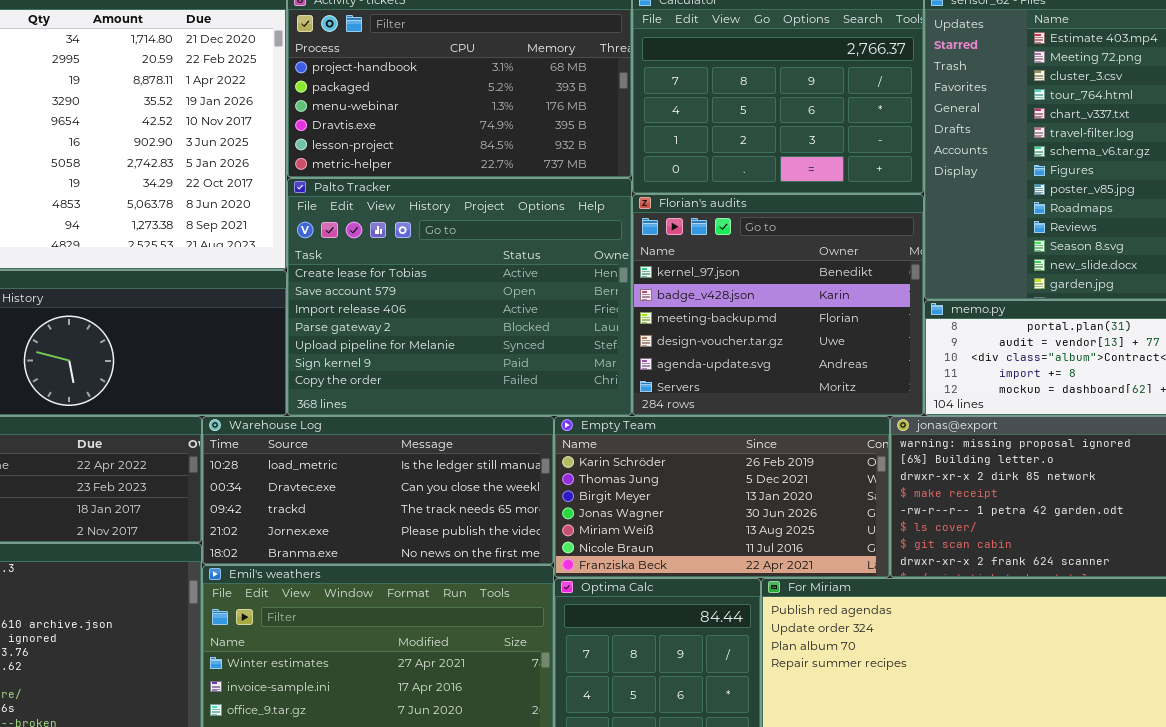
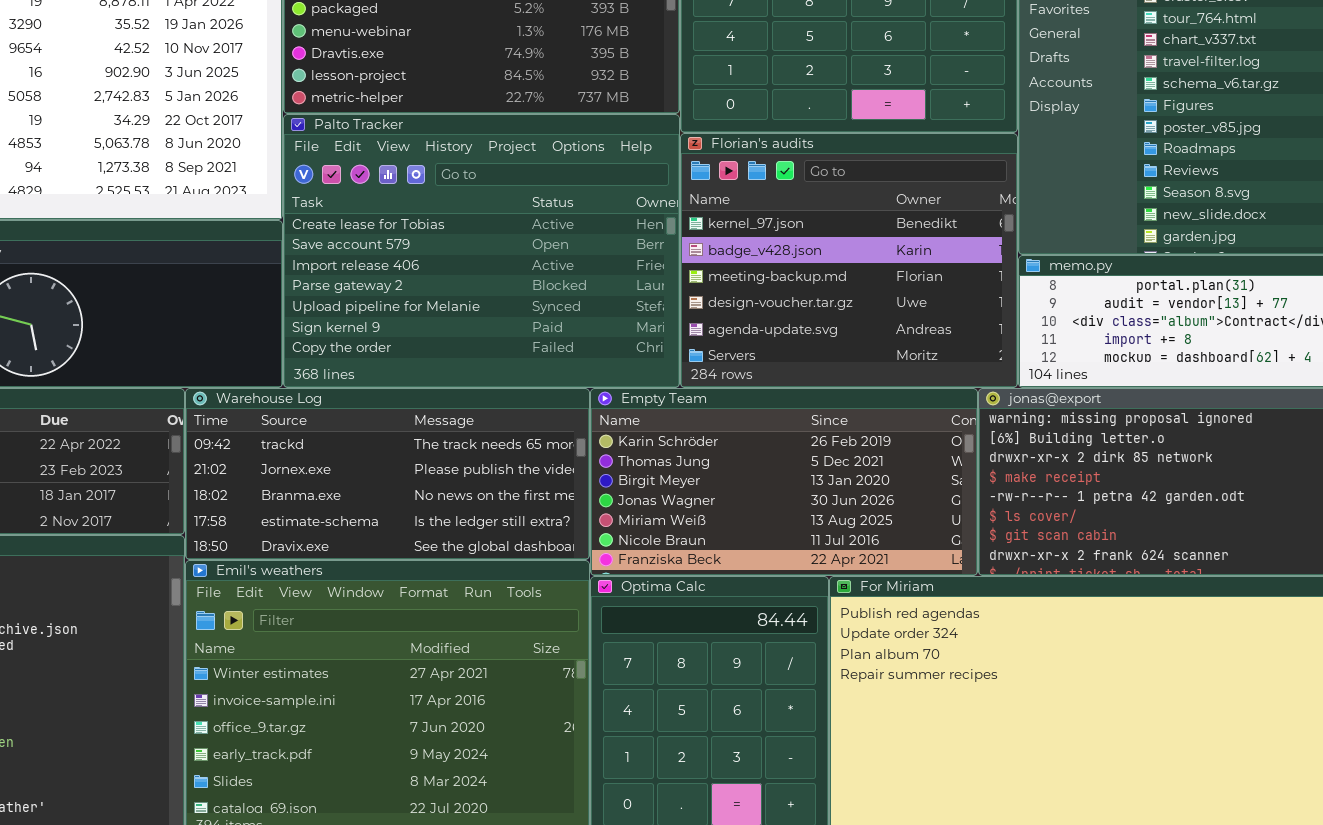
Warehouse Log: [202,416,554,565] -> [185,388,590,560], scrolled down 2 rows

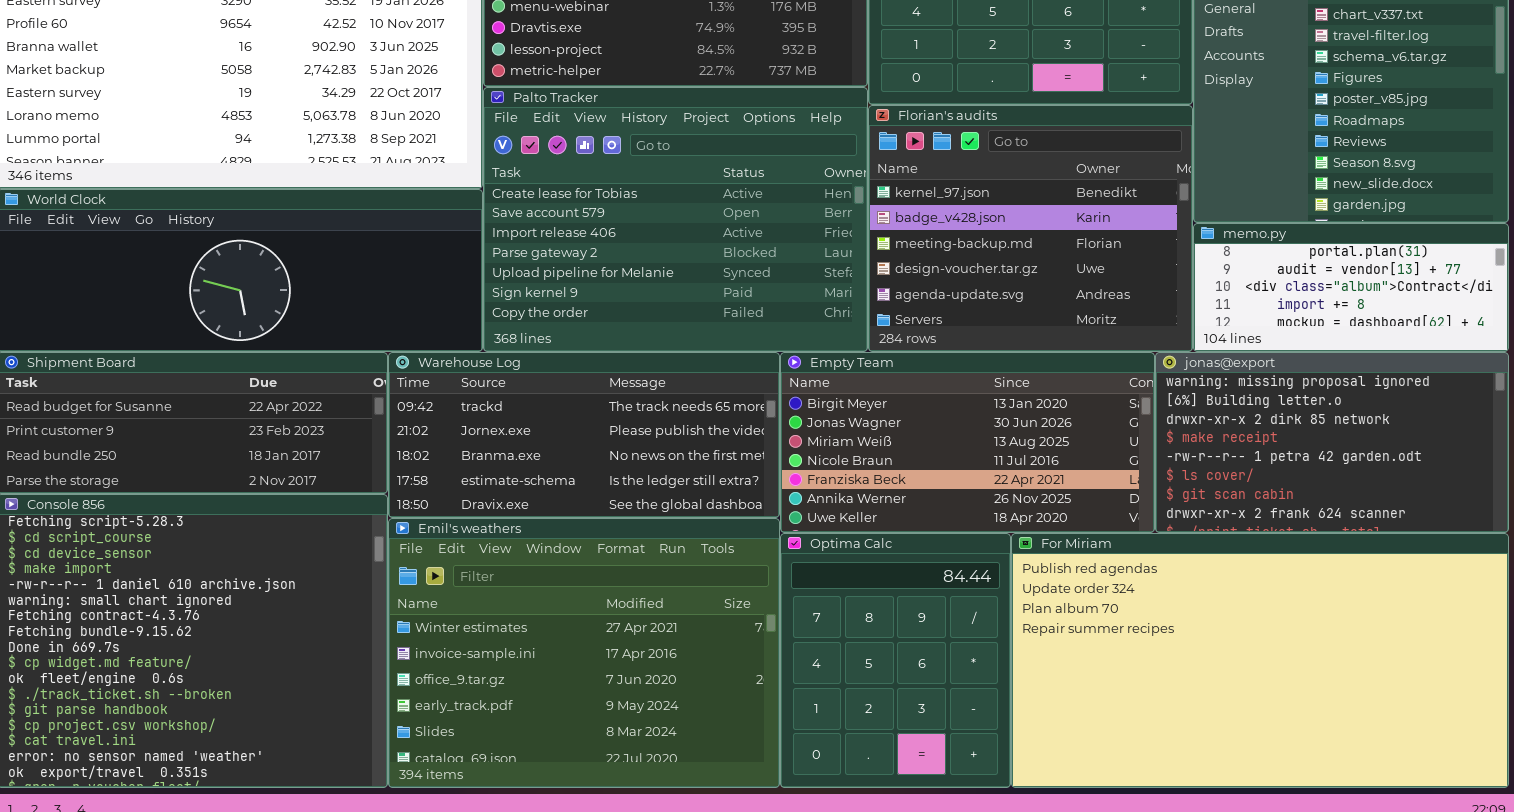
Empty Team: [590,388,978,576] -> [780,352,1155,533], scrolled down 2 rows

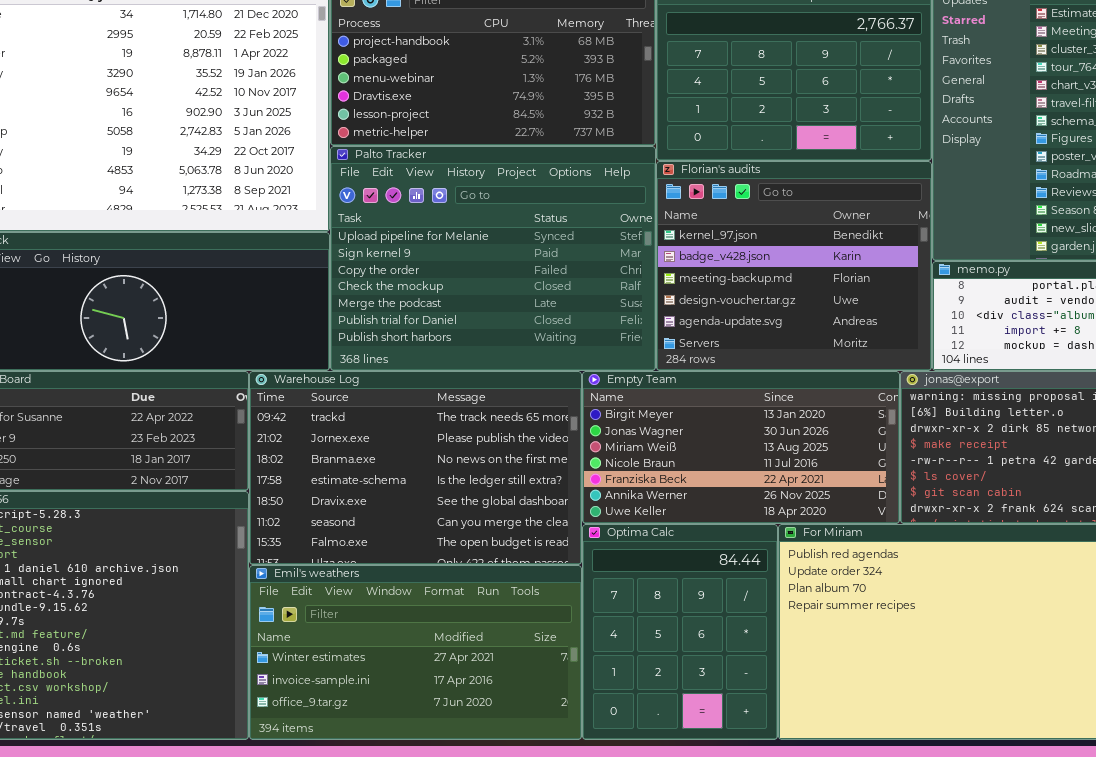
Palto Tracker: [483,87,868,352] -> [330,146,656,371], scrolled down 4 rows
Warehouse Log: [388,352,780,518] -> [249,371,582,565], resized
Emil's weathers: [388,518,780,788] -> [249,565,582,740], resized

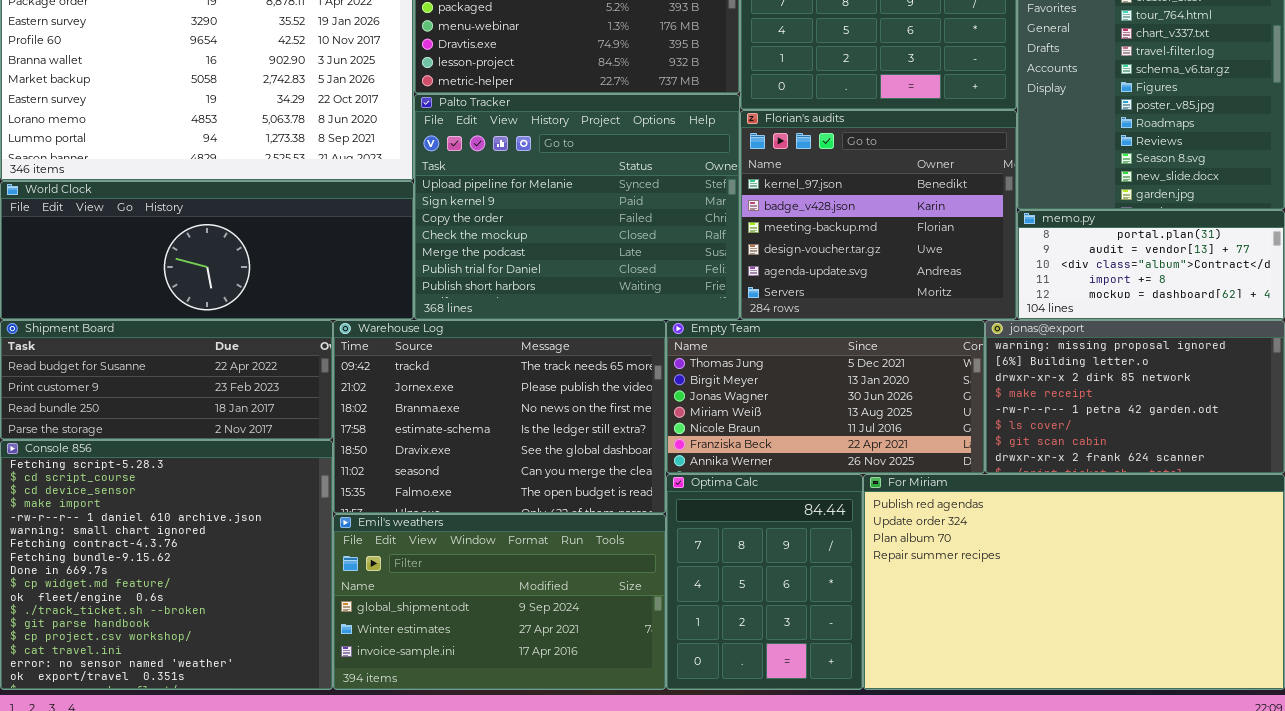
Empty Team: [582,371,900,524] -> [666,320,985,474], scrolled up 1 row
Emil's weathers: [249,565,582,740] -> [333,514,666,690], scrolled up 1 row

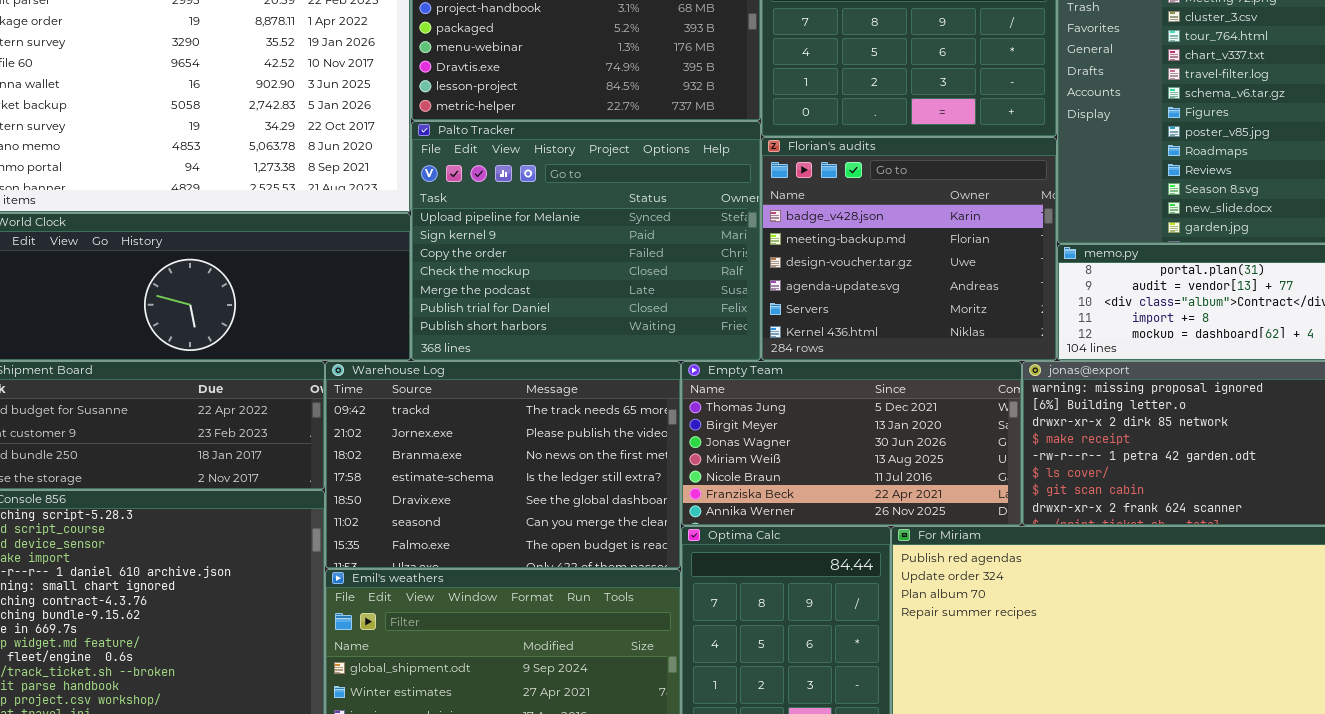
Florian's audits: [740,110,1017,320] -> [761,137,1057,361], scrolled down 1 row

